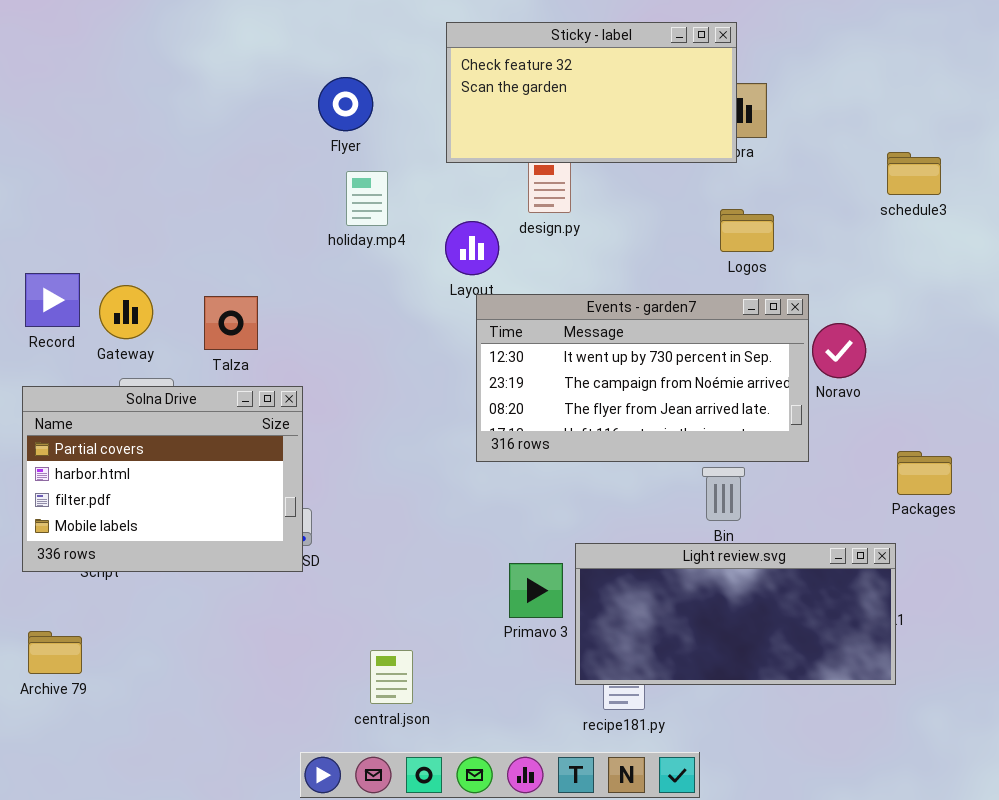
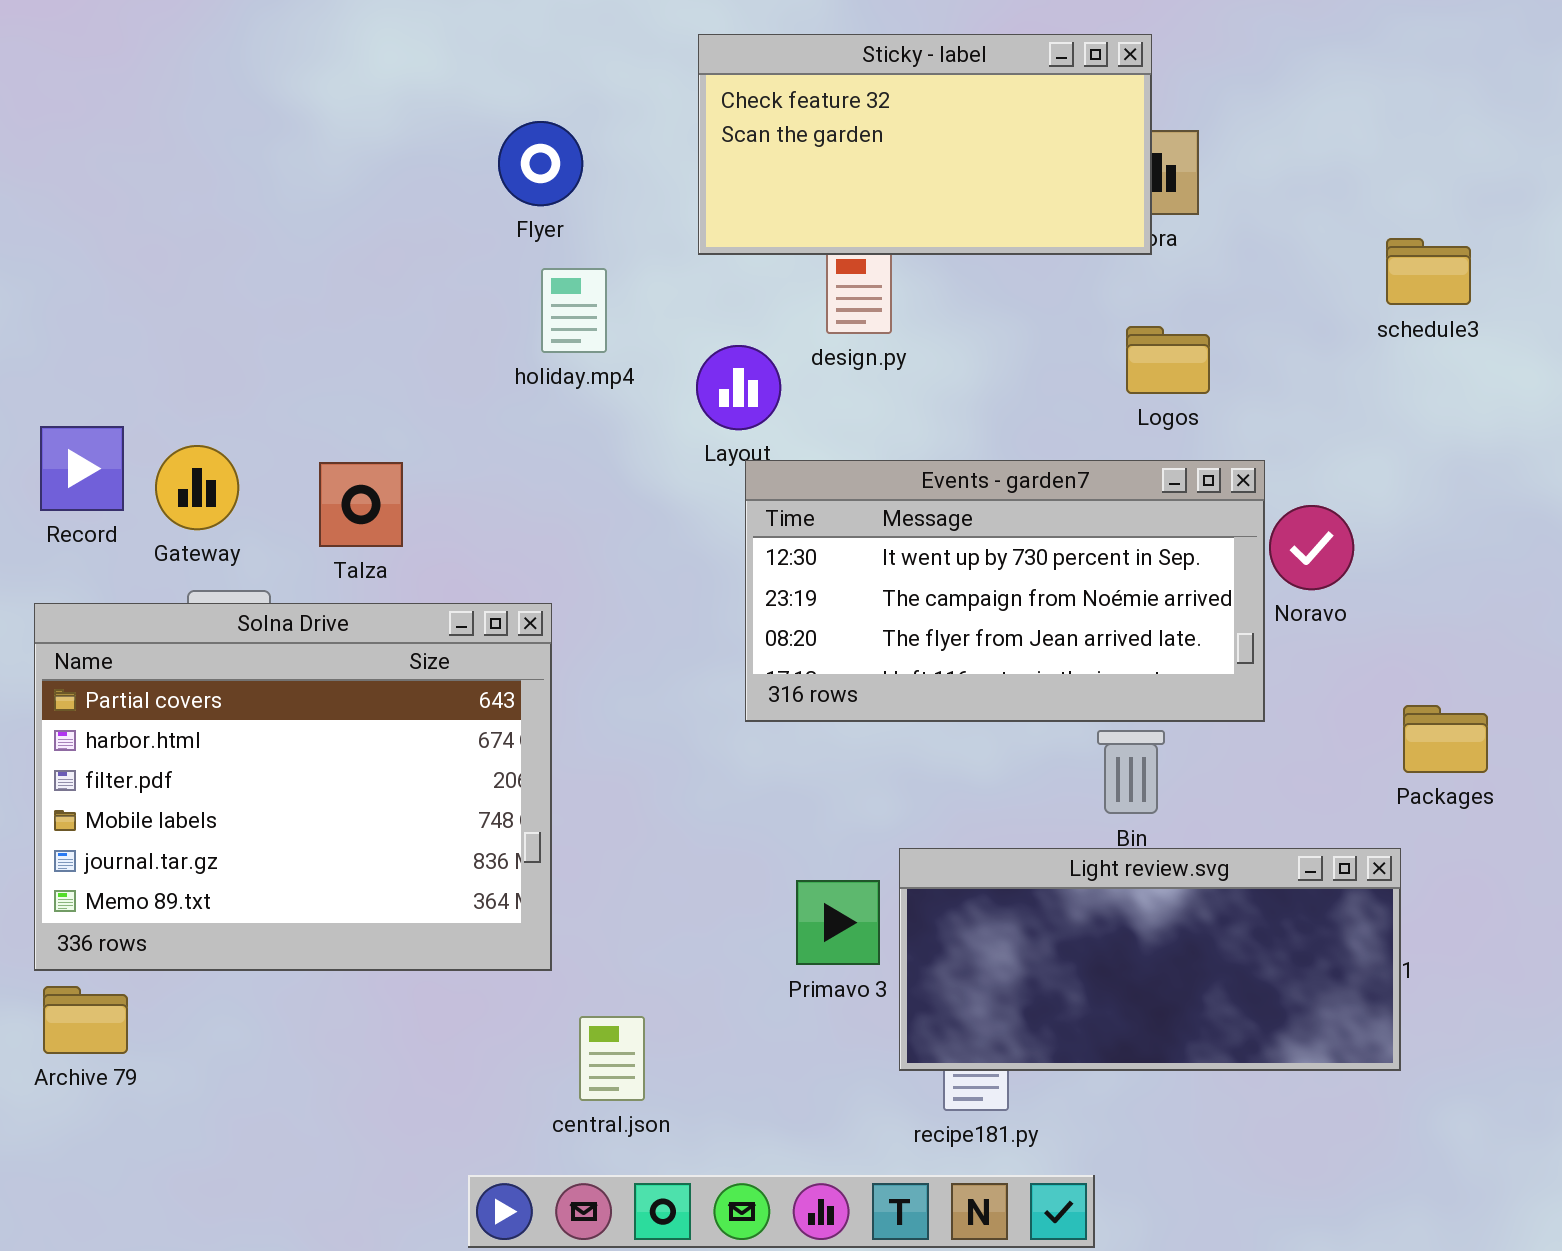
Solna Drive: [22,386,303,572] -> [34,603,552,971], resized

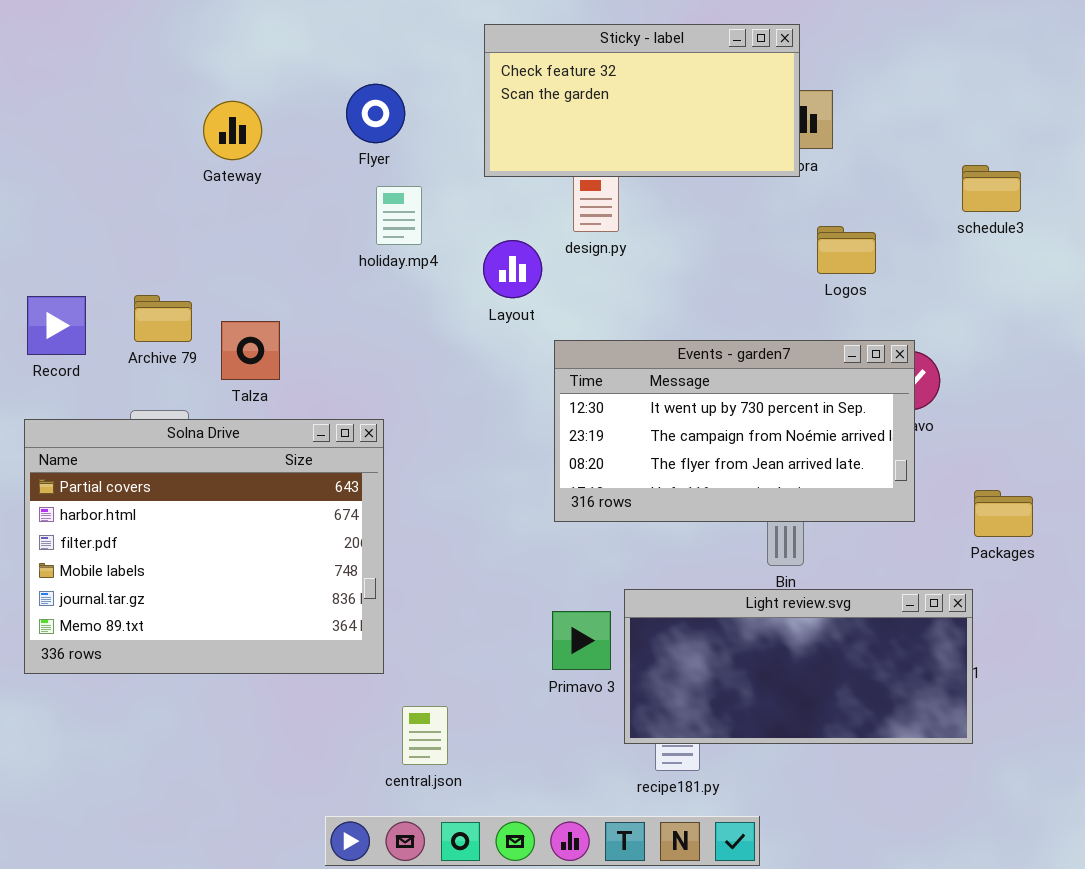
Logos: [1126,326,1210,394] -> [817,226,876,274], moved
Gateway: [155,445,239,530] -> [203,101,262,160], moved
Events - garden7: [745,460,1265,722] -> [554,340,915,522], moved
Archive 79: [43,986,128,1054] -> [134,295,192,342], moved

